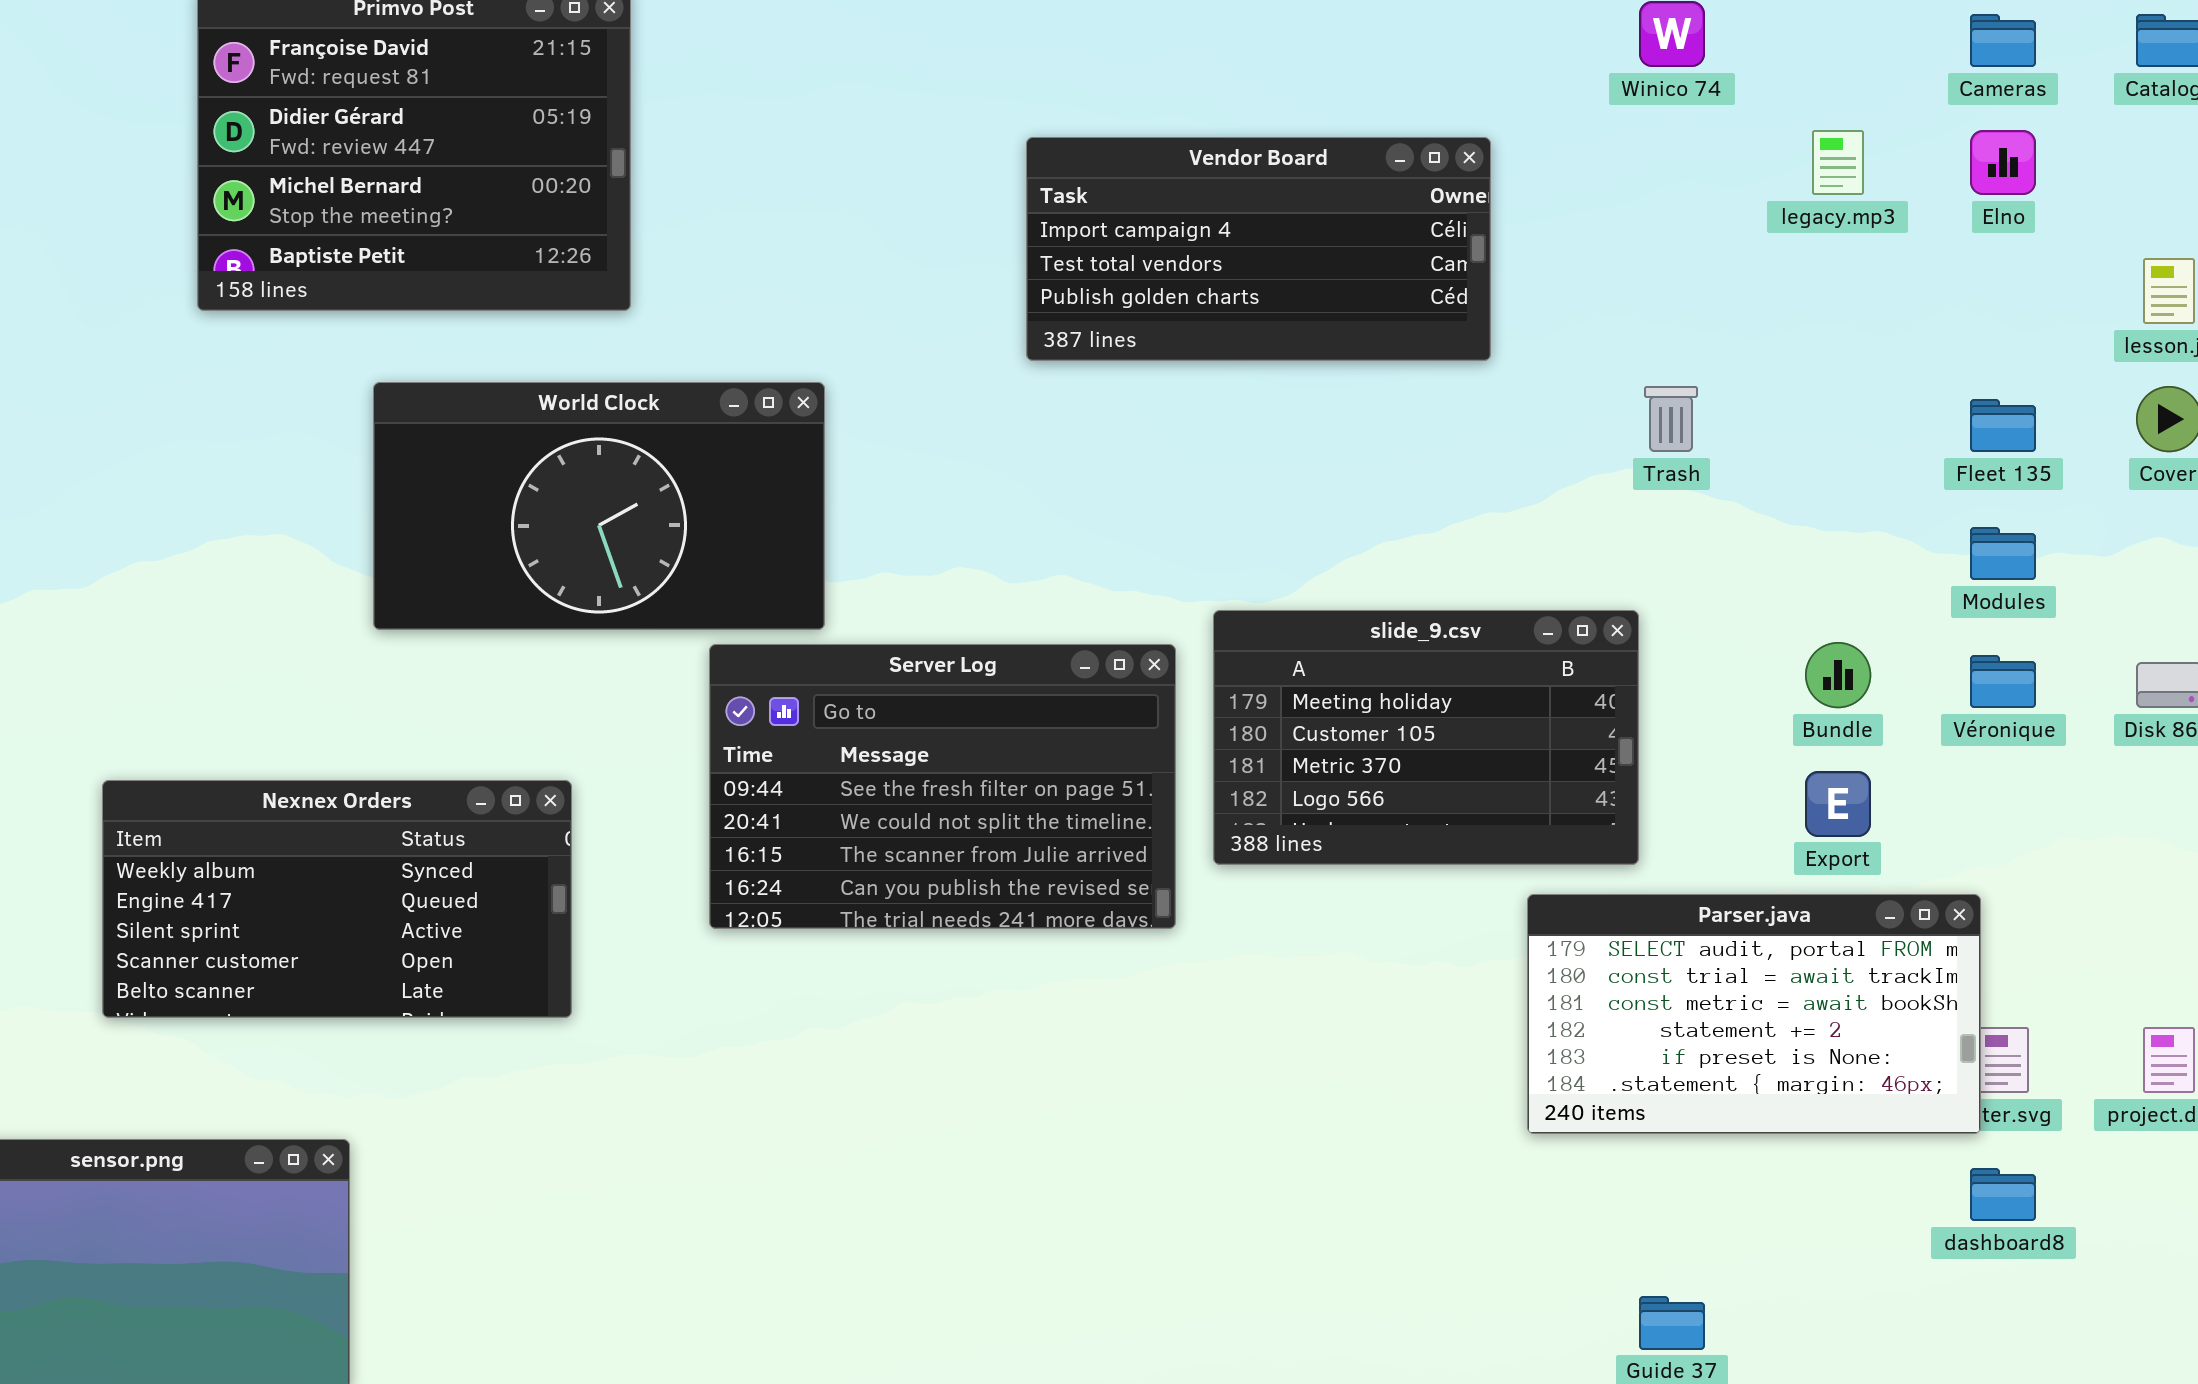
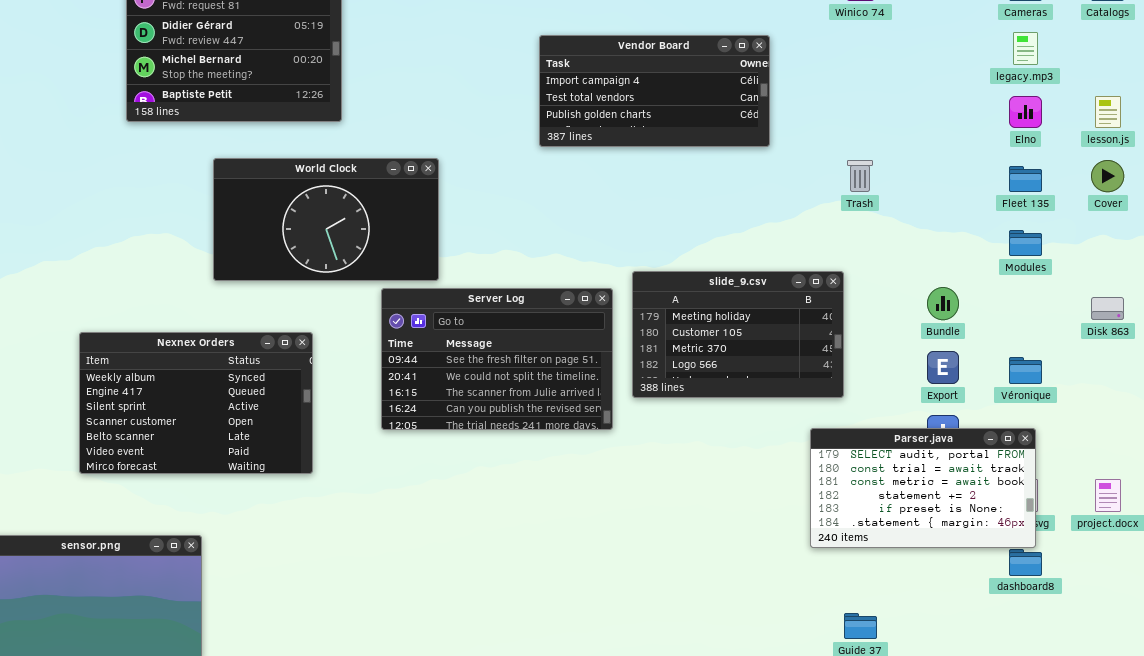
legacy.mp3: [1812,130,1864,195] -> [1013,32,1038,65], moved
Elno: [1970,130,2036,195] -> [1009,96,1042,128], moved
Véronique: [1970,655,2036,708] -> [1009,357,1042,384], moved
Nexnex Orders: [102,780,572,1018] -> [79,332,313,474], resized
Parser.java: [1527,894,1981,1134] -> [810,428,1036,548], moved

